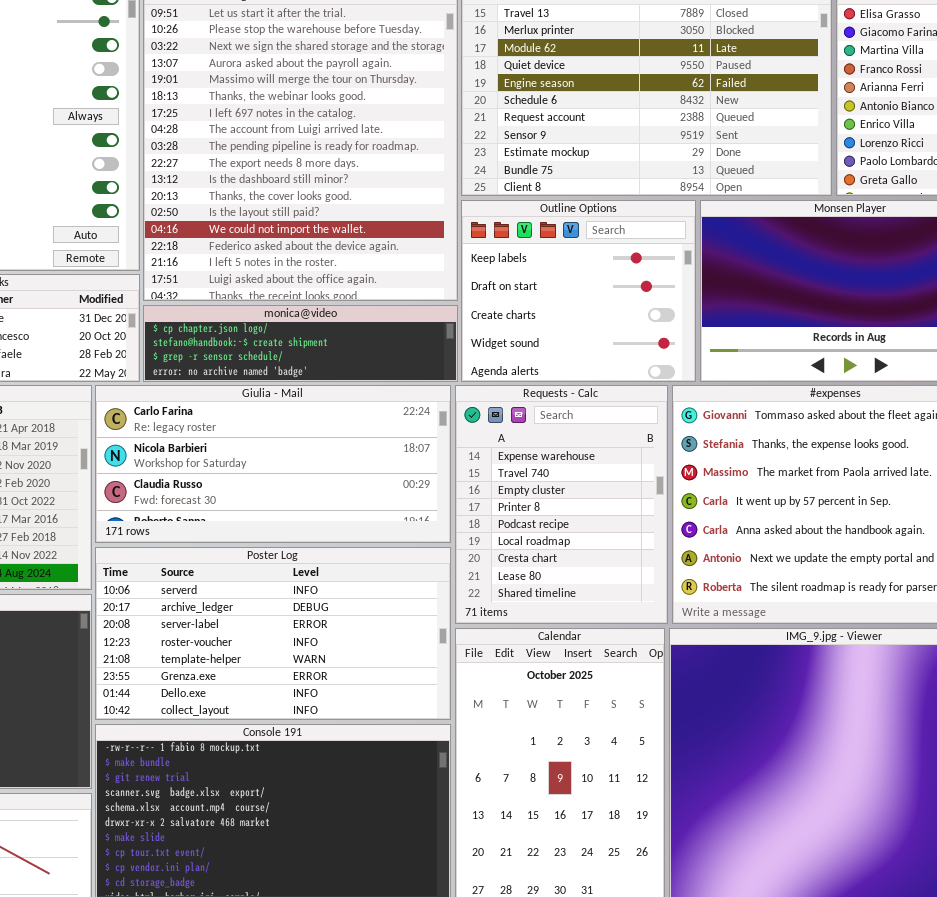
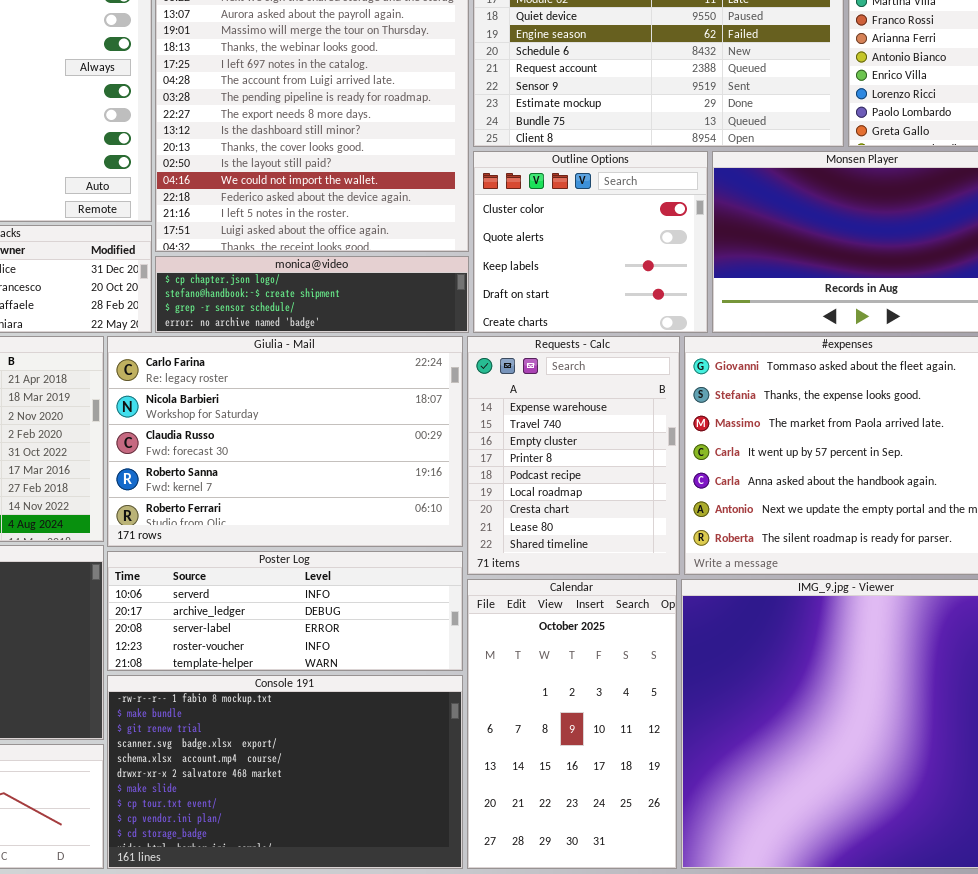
Outline Options: [461,200,696,382] -> [473,151,708,333], scrolled up 2 rows
Giulia - Mail: [95,385,451,543] -> [107,336,463,547], resized
Poster Log: [95,547,451,720] -> [107,551,463,671], resized

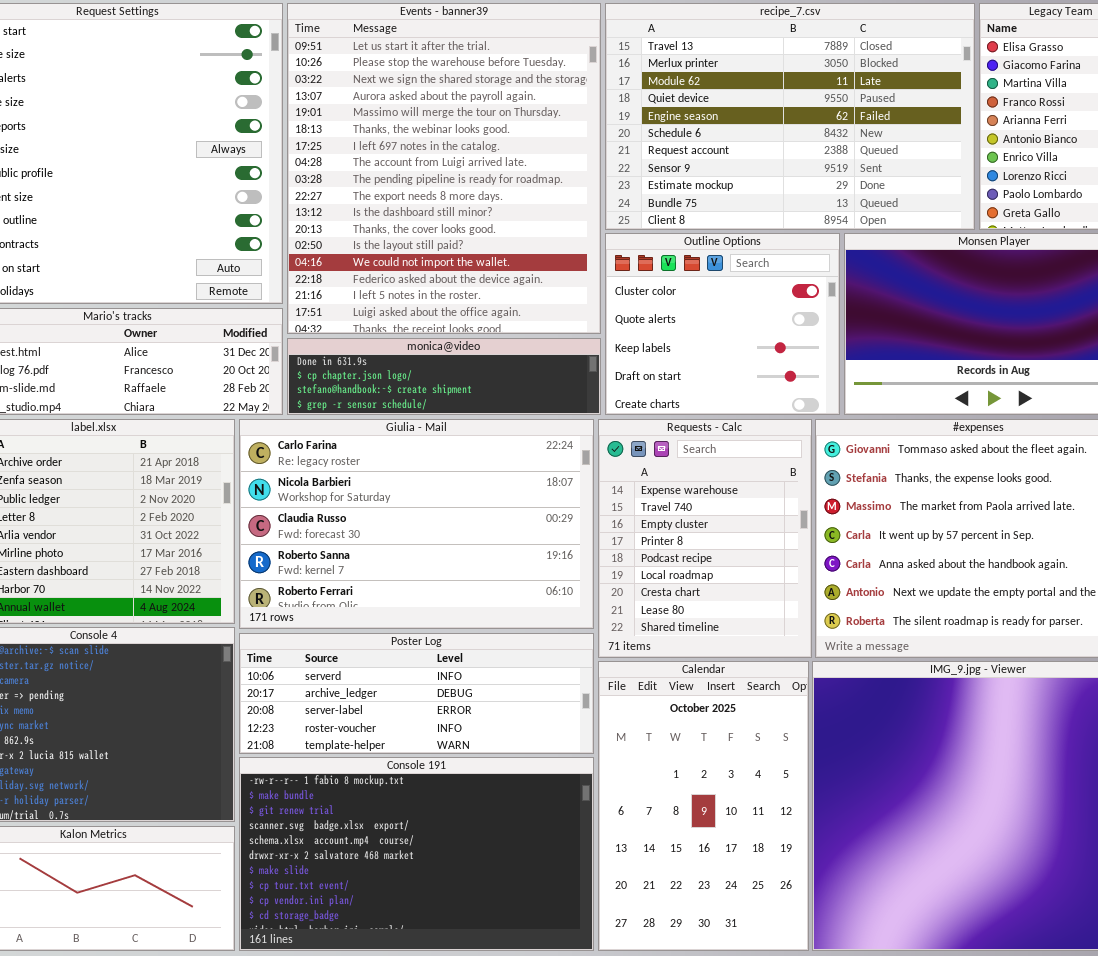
monica@video: [155,256,469,333] -> [287,338,601,415], scrolled up 1 row

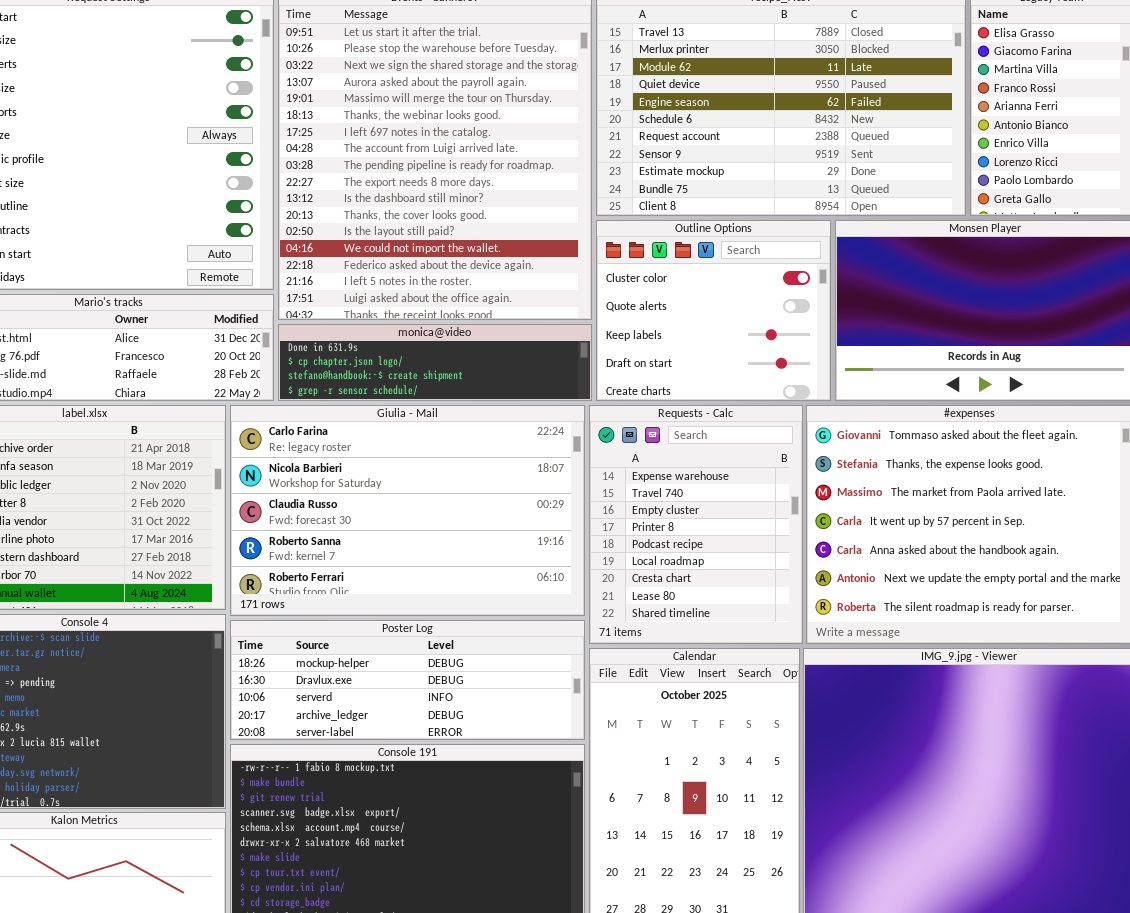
Poster Log: [239,633,594,754] -> [230,620,585,740], scrolled up 2 rows

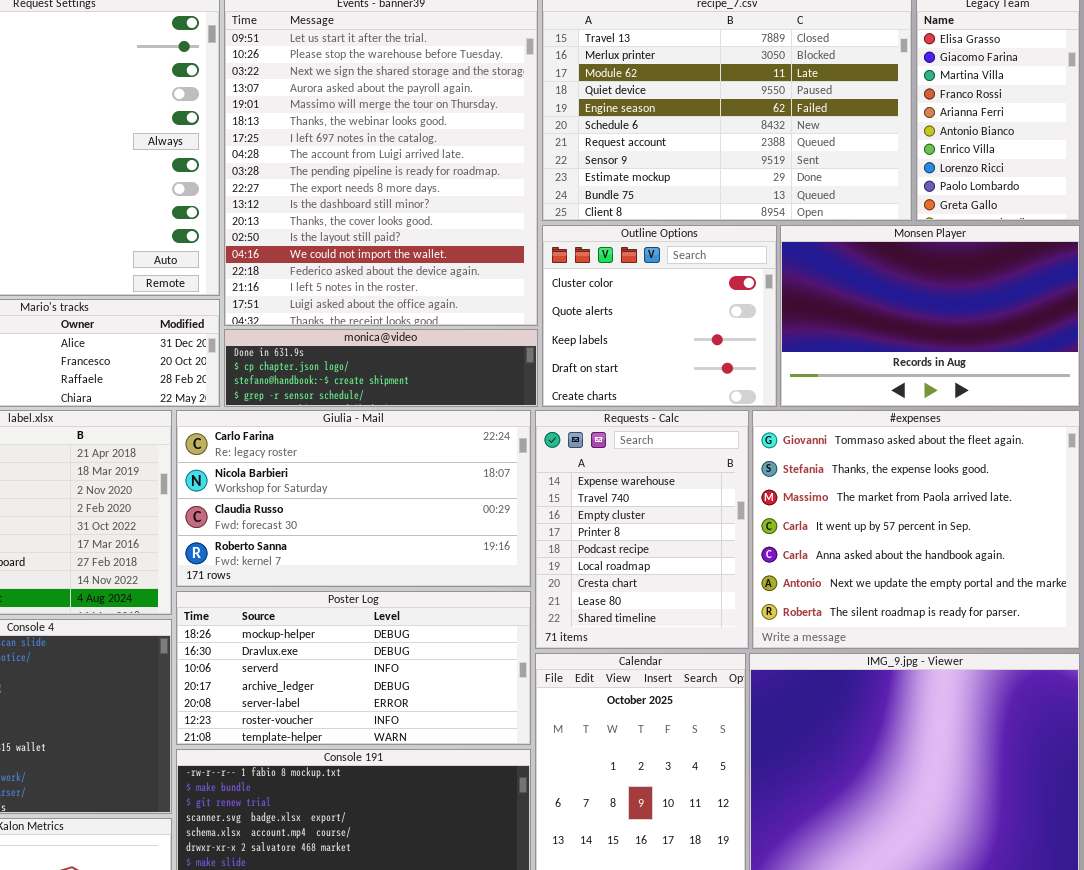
Giulia - Mail: [230,405,585,616] -> [176,410,531,587], resized
Poster Log: [230,620,585,740] -> [176,591,531,745], resized

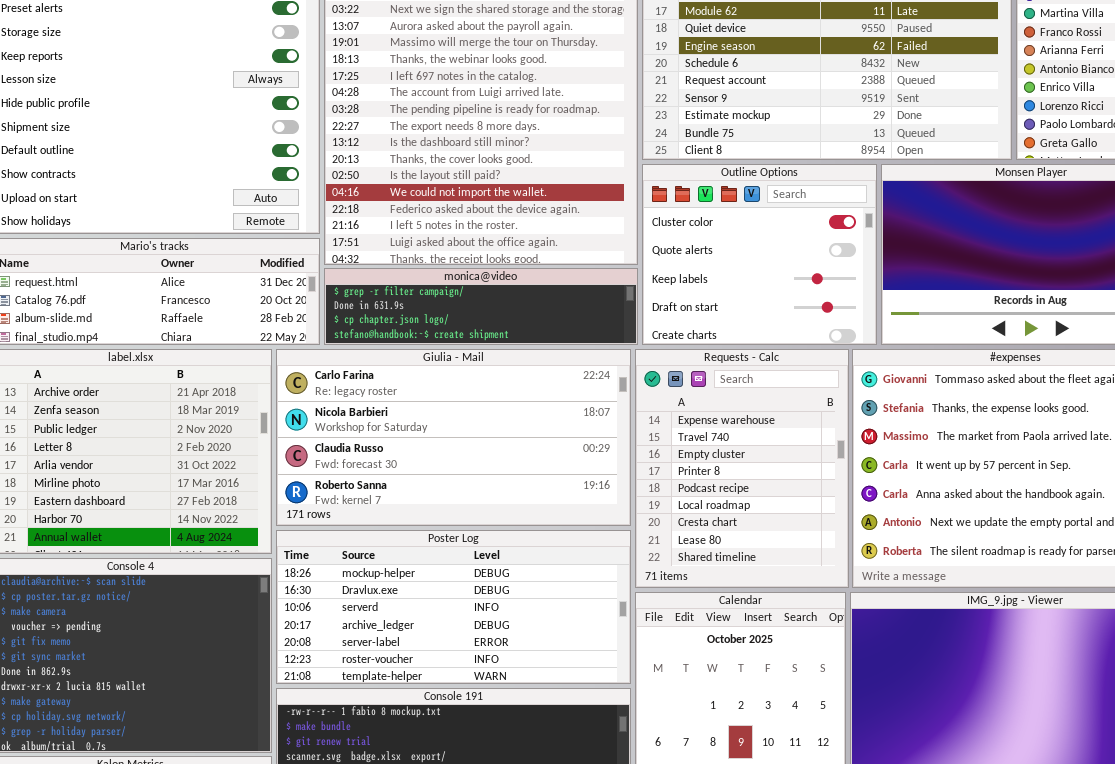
monica@video: [224,329,538,407] -> [324,268,638,345], scrolled up 1 row

